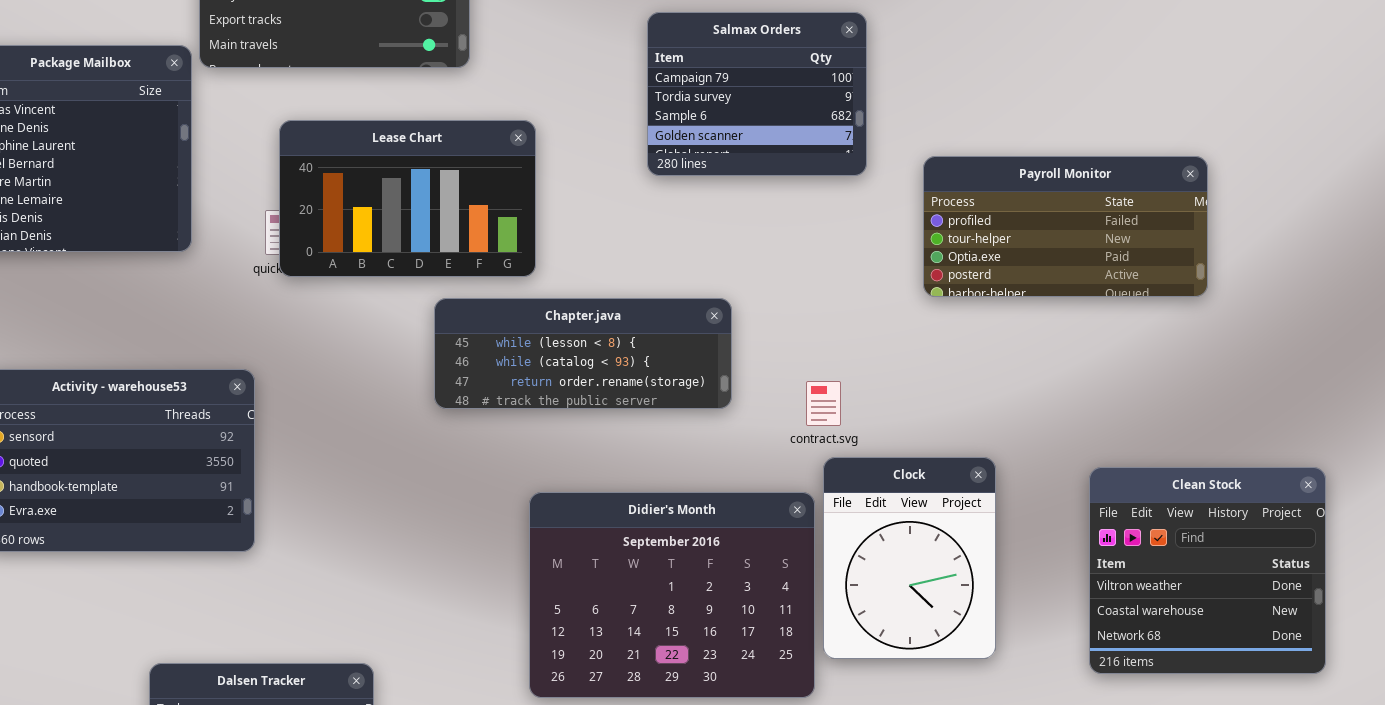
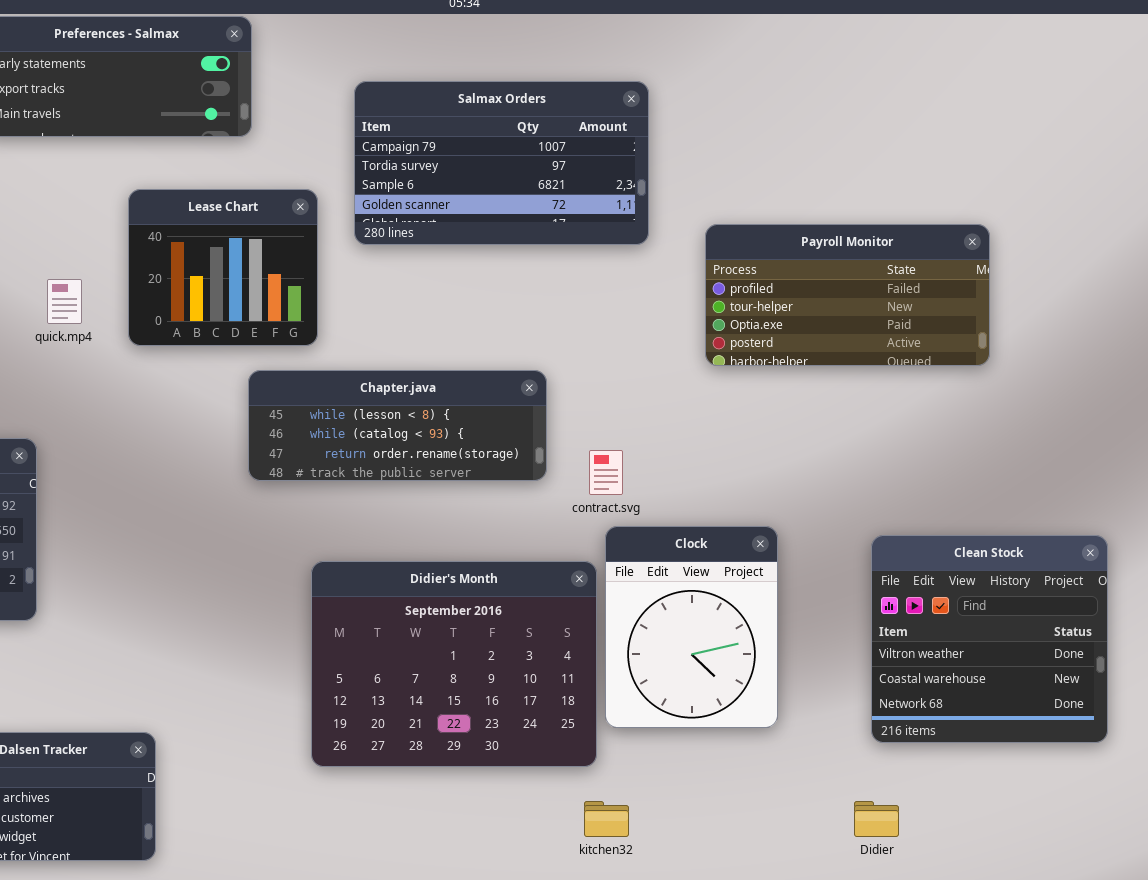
Salmax Orders: [647,12,867,176] -> [354,81,649,245], resized
Lease Chart: [279,120,536,277] -> [128,189,318,346], resized
Chapter.java: [434,298,732,409] -> [248,370,547,481], moved

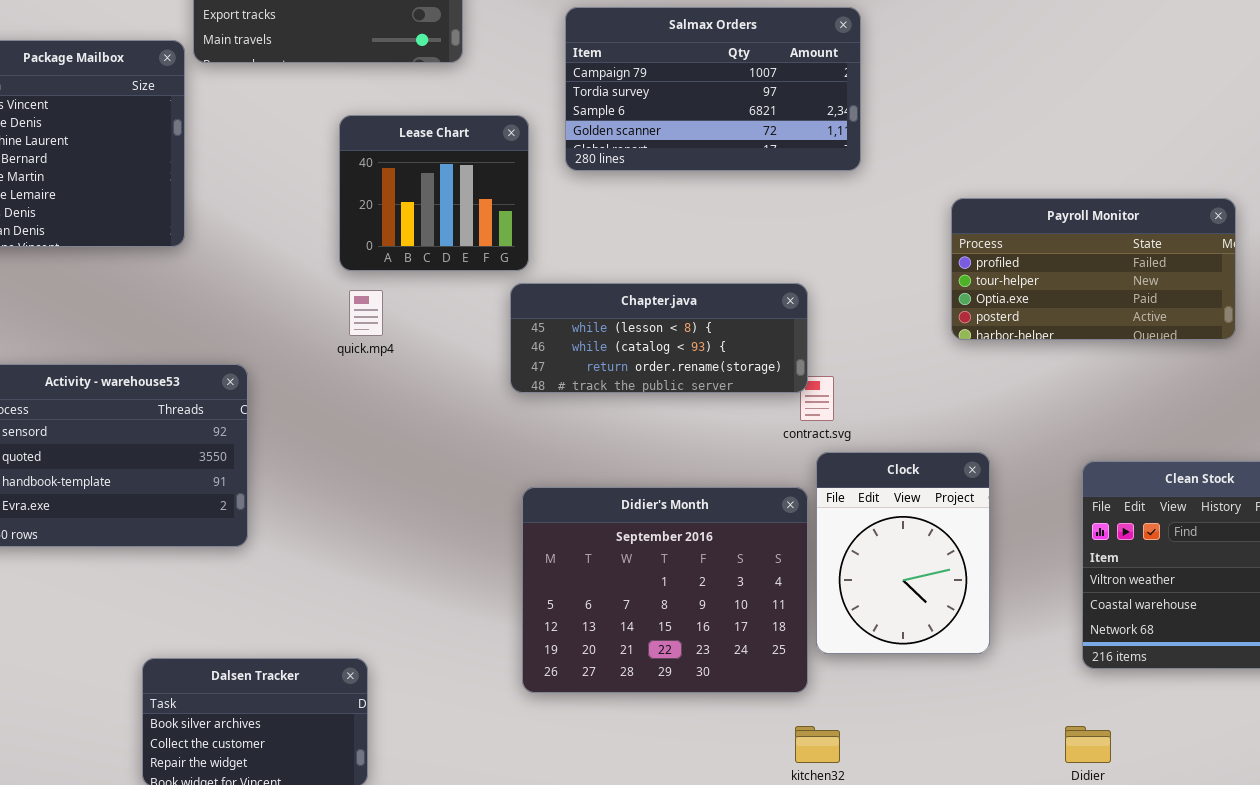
Payroll Monitor: [705,224,990,366] -> [951,198,1236,340], moved
quick.mp4: [47,279,82,324] -> [349,290,383,336], moved
Chapter.java: [248,370,547,481] -> [510,283,808,393], moved

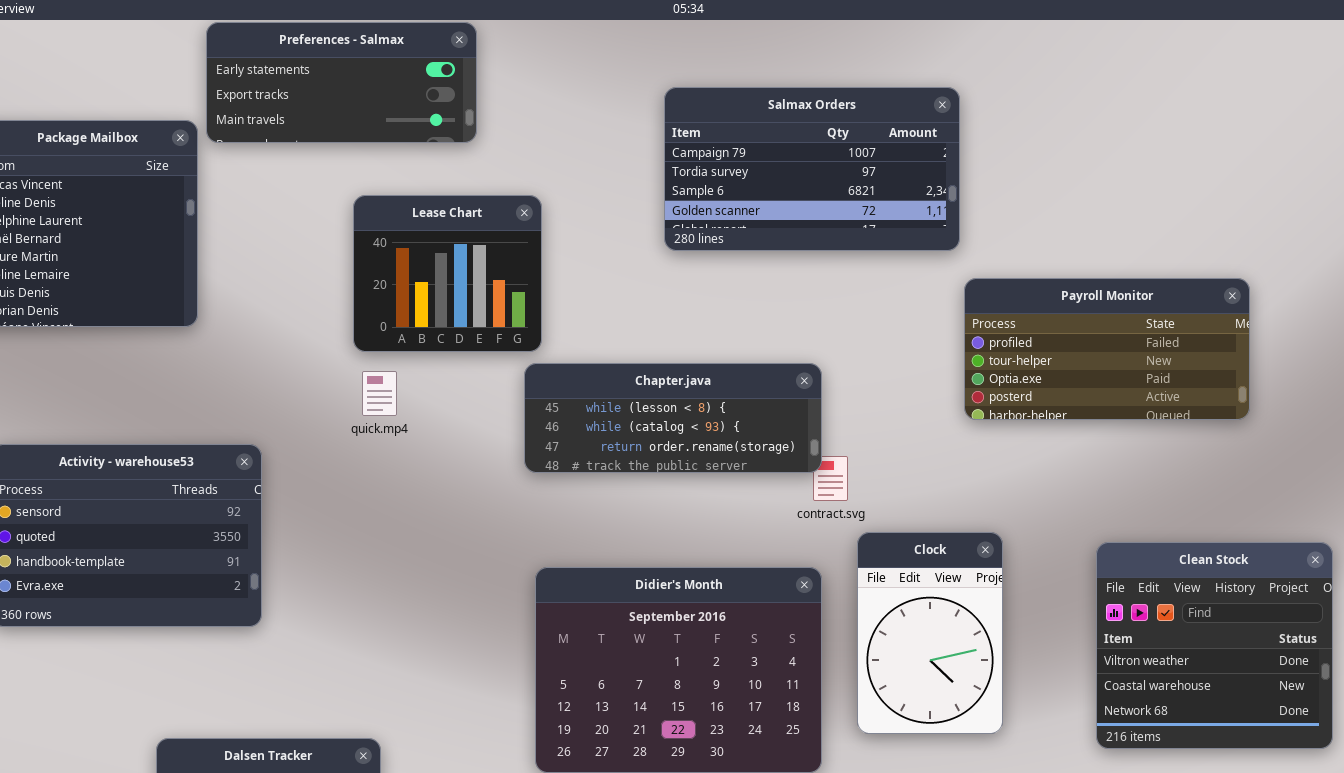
Salmax Orders: [565,7,861,171] -> [664,87,960,251], moved
Clock: [816,452,990,654] -> [857,532,1003,734], resized

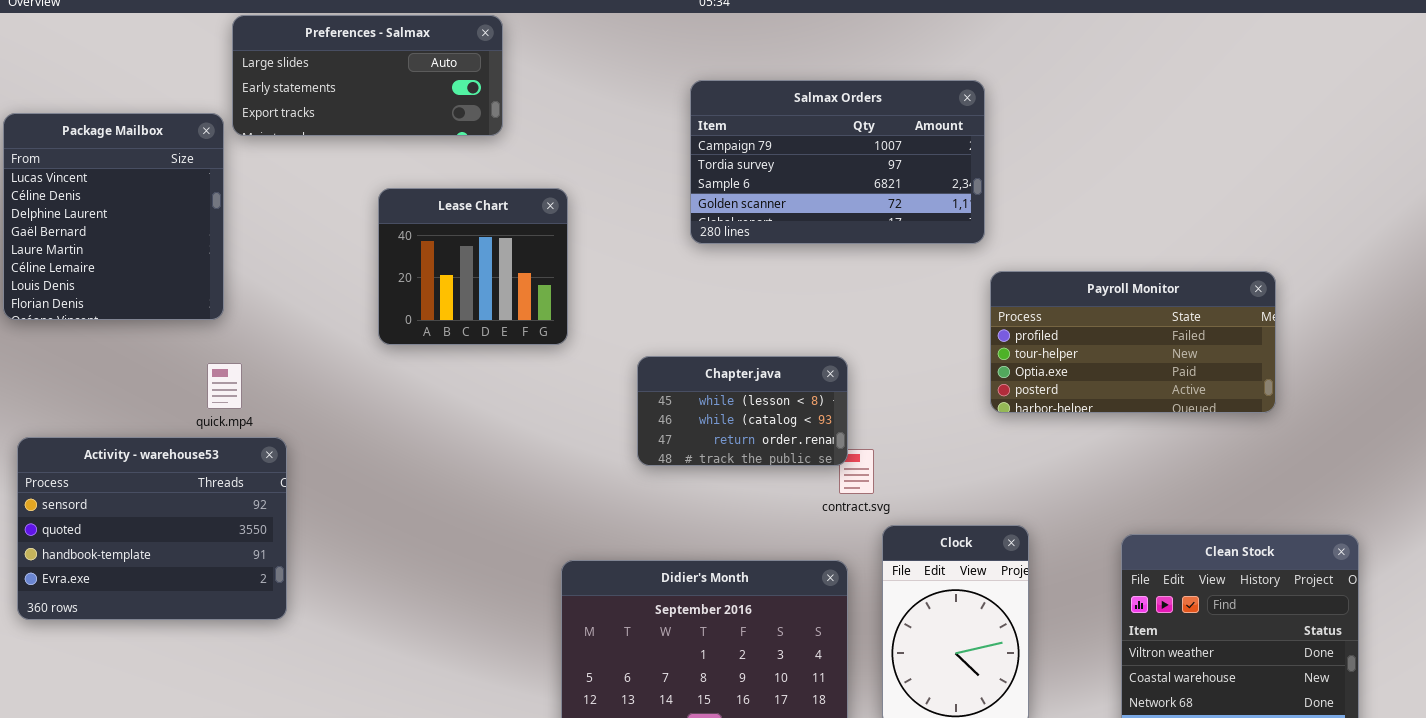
Preferences - Salmax: [206,22,477,143] -> [232,15,503,136], scrolled up 1 row
Chapter.java: [524,363,822,473] -> [637,356,848,466], resized
quick.mp4: [362,371,397,416] -> [207,363,242,409], moved

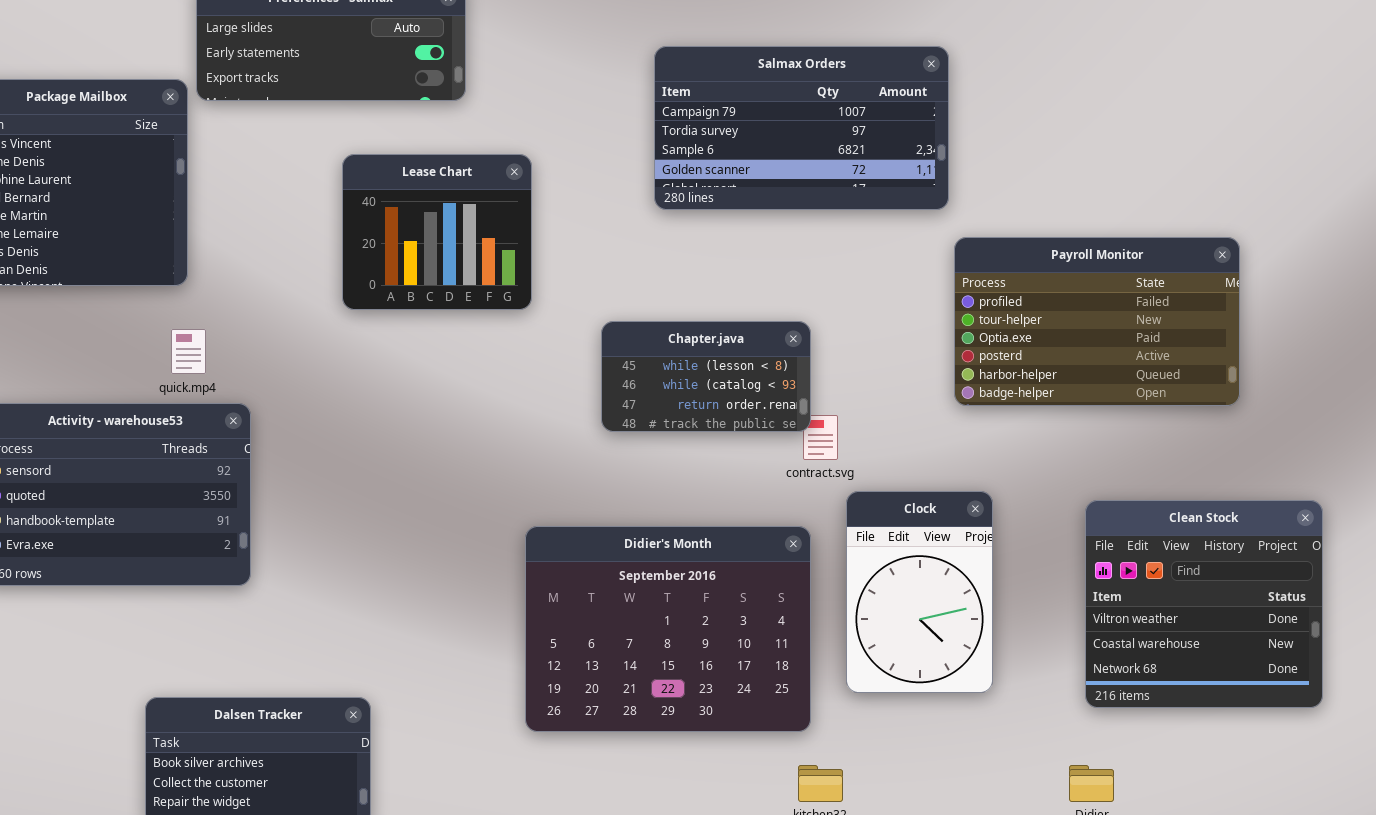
Payroll Monitor: [990,271,1276,413] -> [954,237,1240,406], resized

